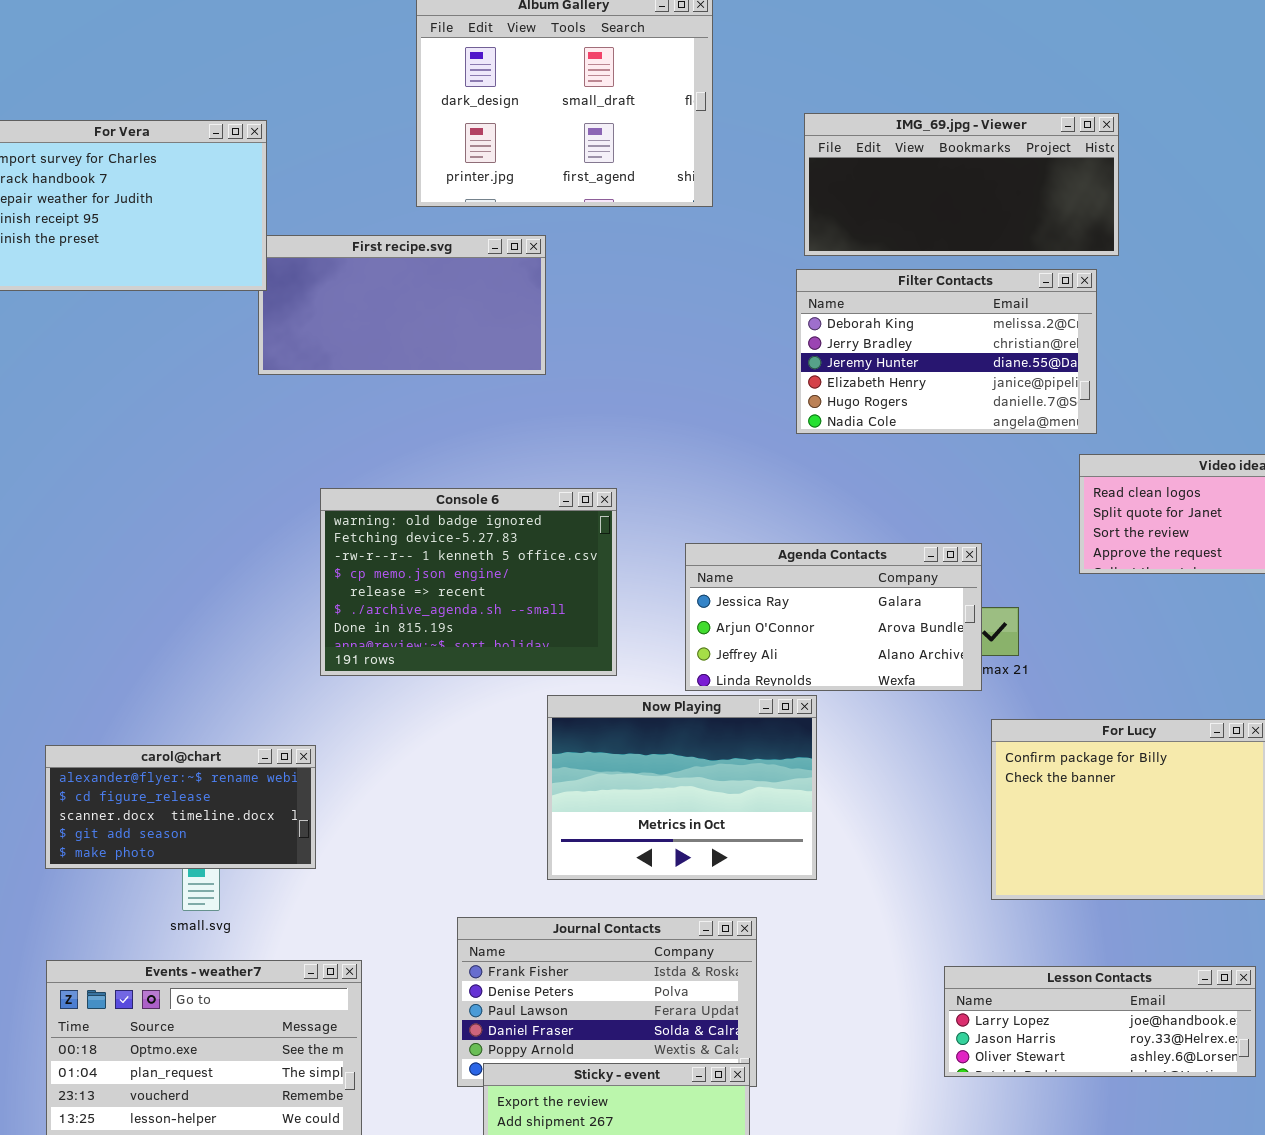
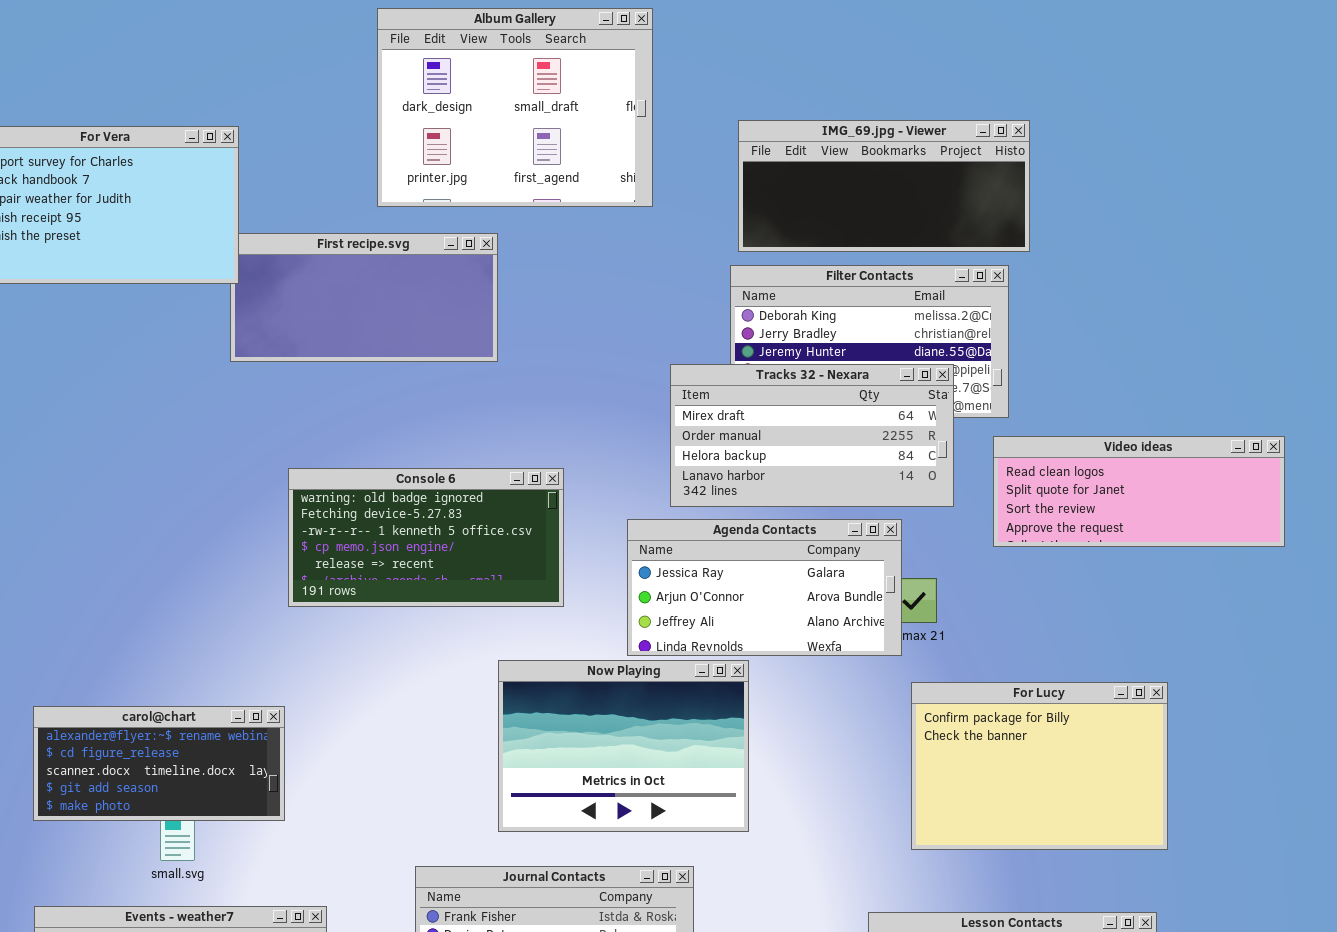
Tracks 32 - Nexara: none -> [670,364,954,507], opened
Console 6: [320,488,617,676] -> [288,468,564,607], resized

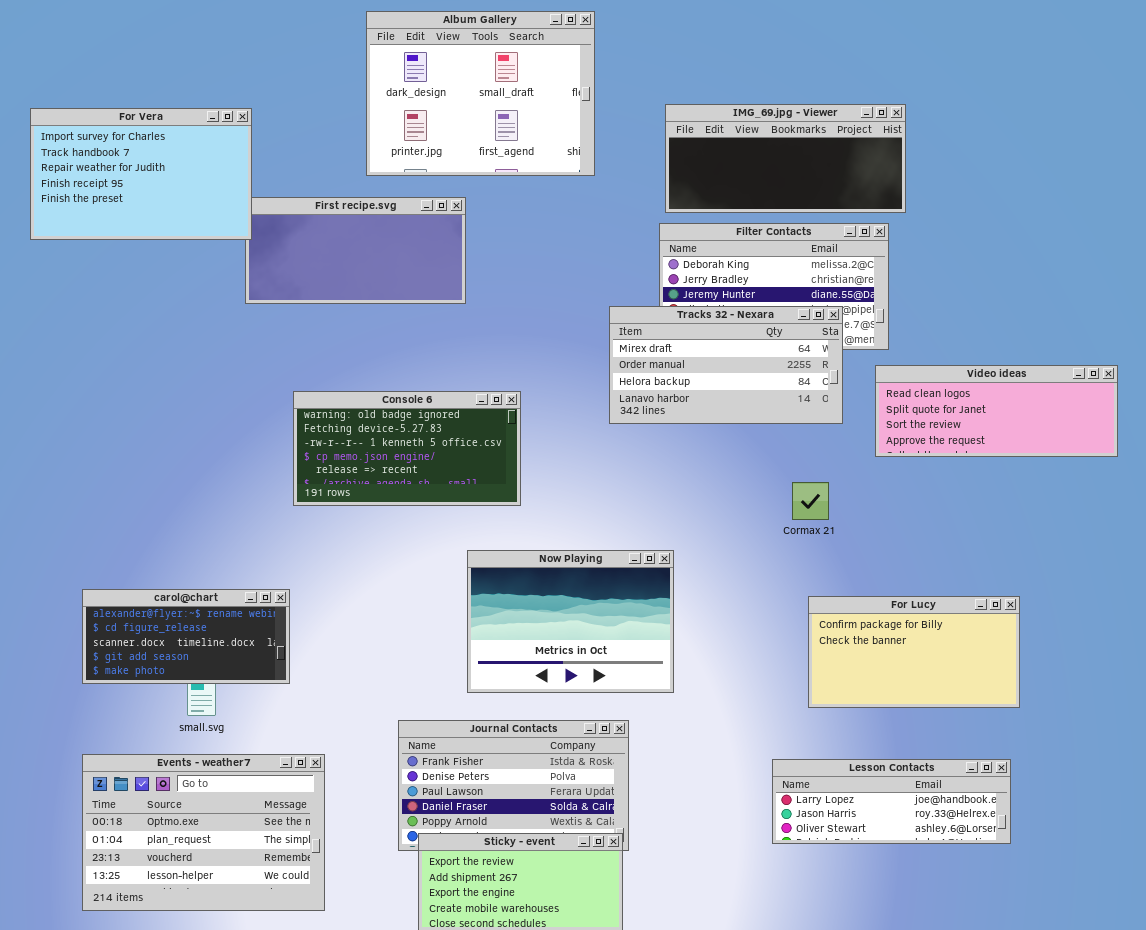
Agenda Contacts: [627,519,902,656] -> none, closed
For Lucy: [911,682,1168,850] -> [808,596,1020,708], resized

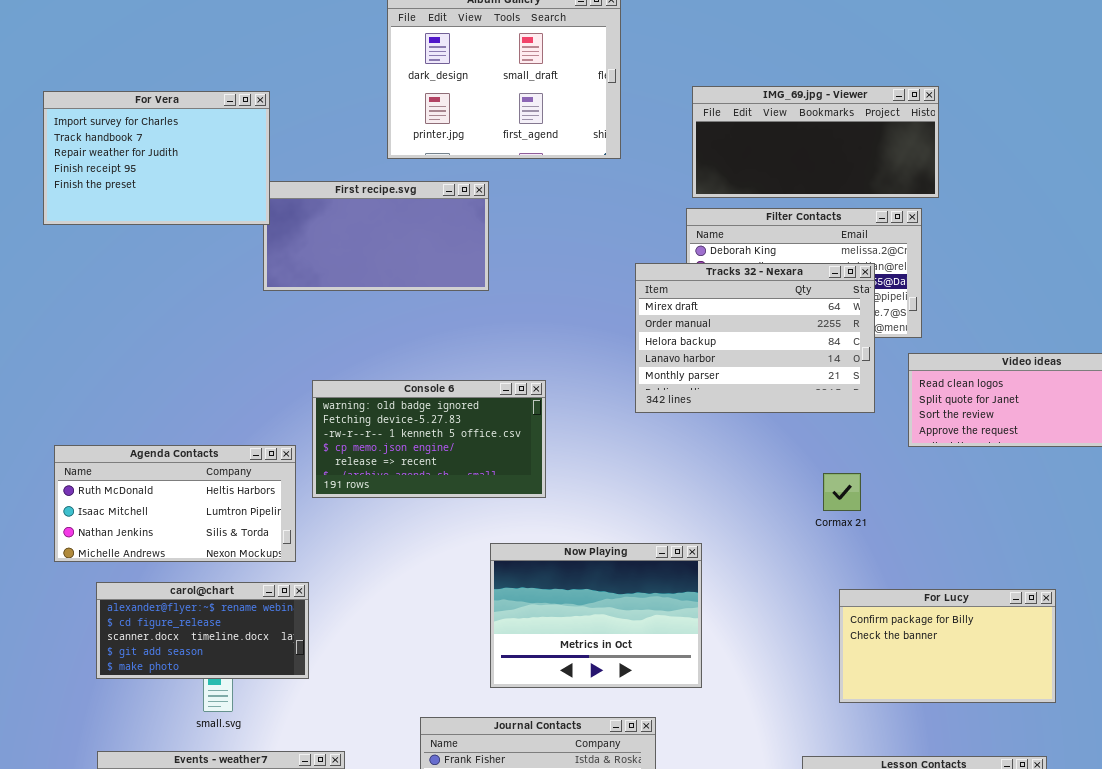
Tracks 32 - Nexara: [609,306,843,424] -> [635,263,875,413], resized
Agenda Contacts: none -> [54,445,296,562], opened

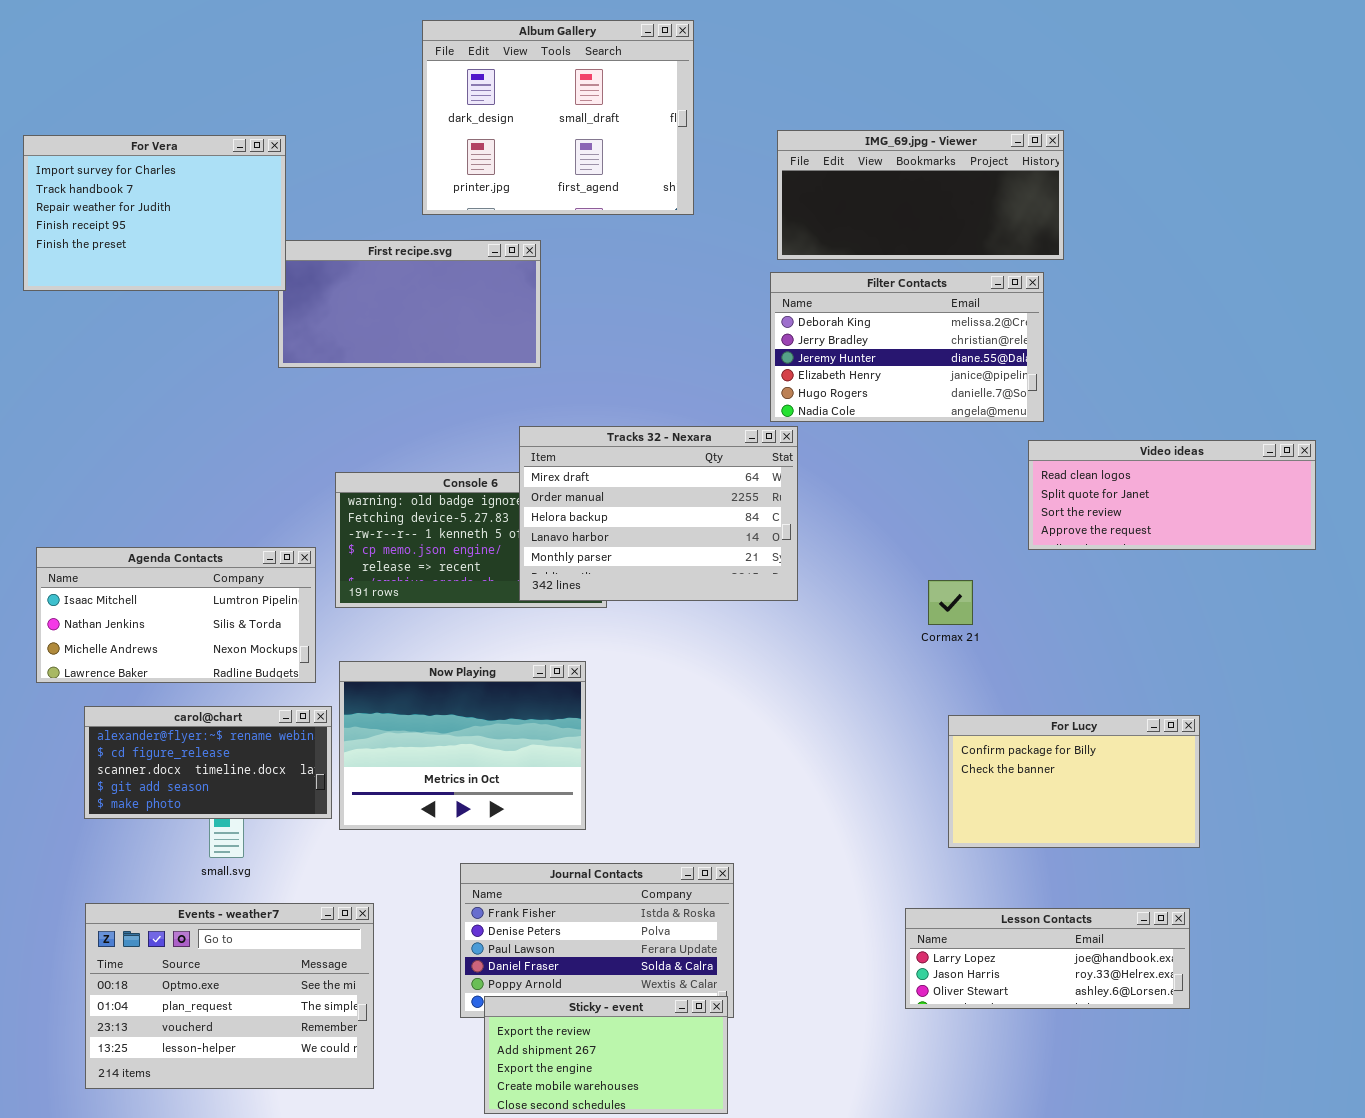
Tracks 32 - Nexara: [635,263,875,413] -> [519,426,798,601], moved
Agenda Contacts: [54,445,296,562] -> [36,547,316,683], scrolled down 1 row
Now Playing: [490,543,702,688] -> [339,661,586,830], moved

